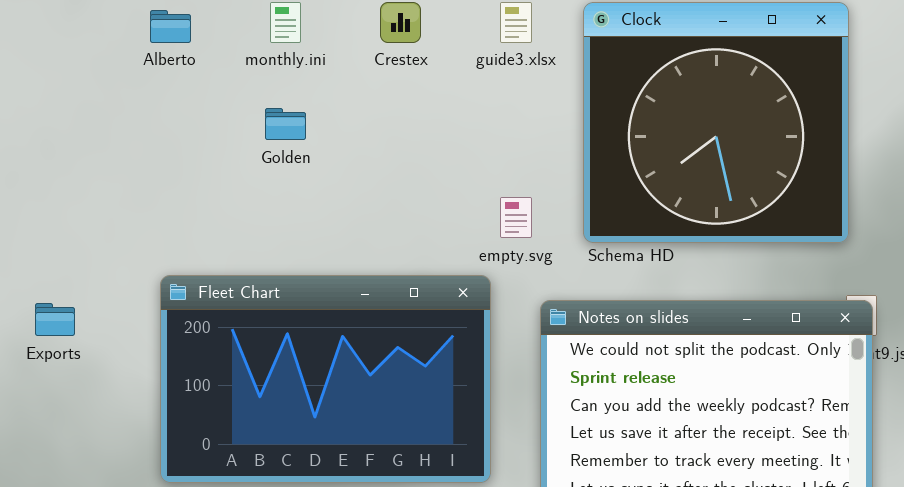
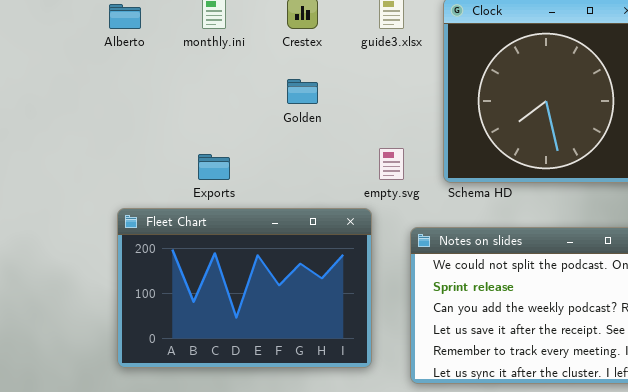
Golden: [265,108,306,140] -> [287,79,318,104], moved
Exports: [35,303,75,336] -> [198,154,230,180], moved

